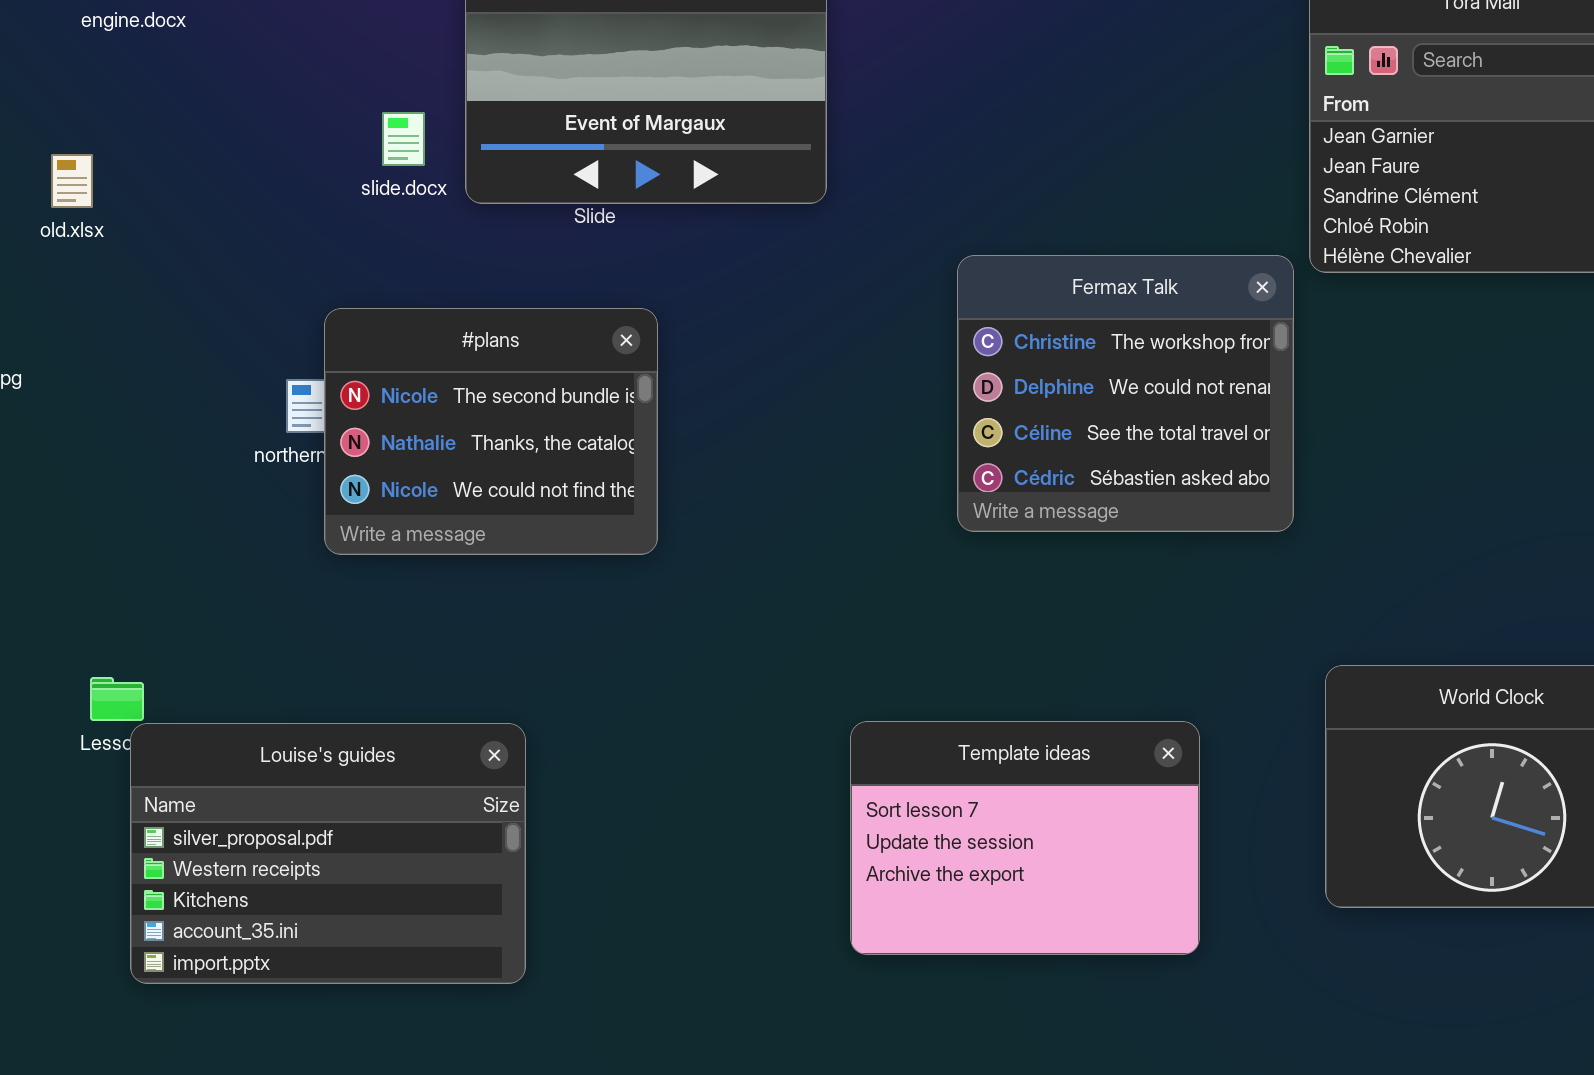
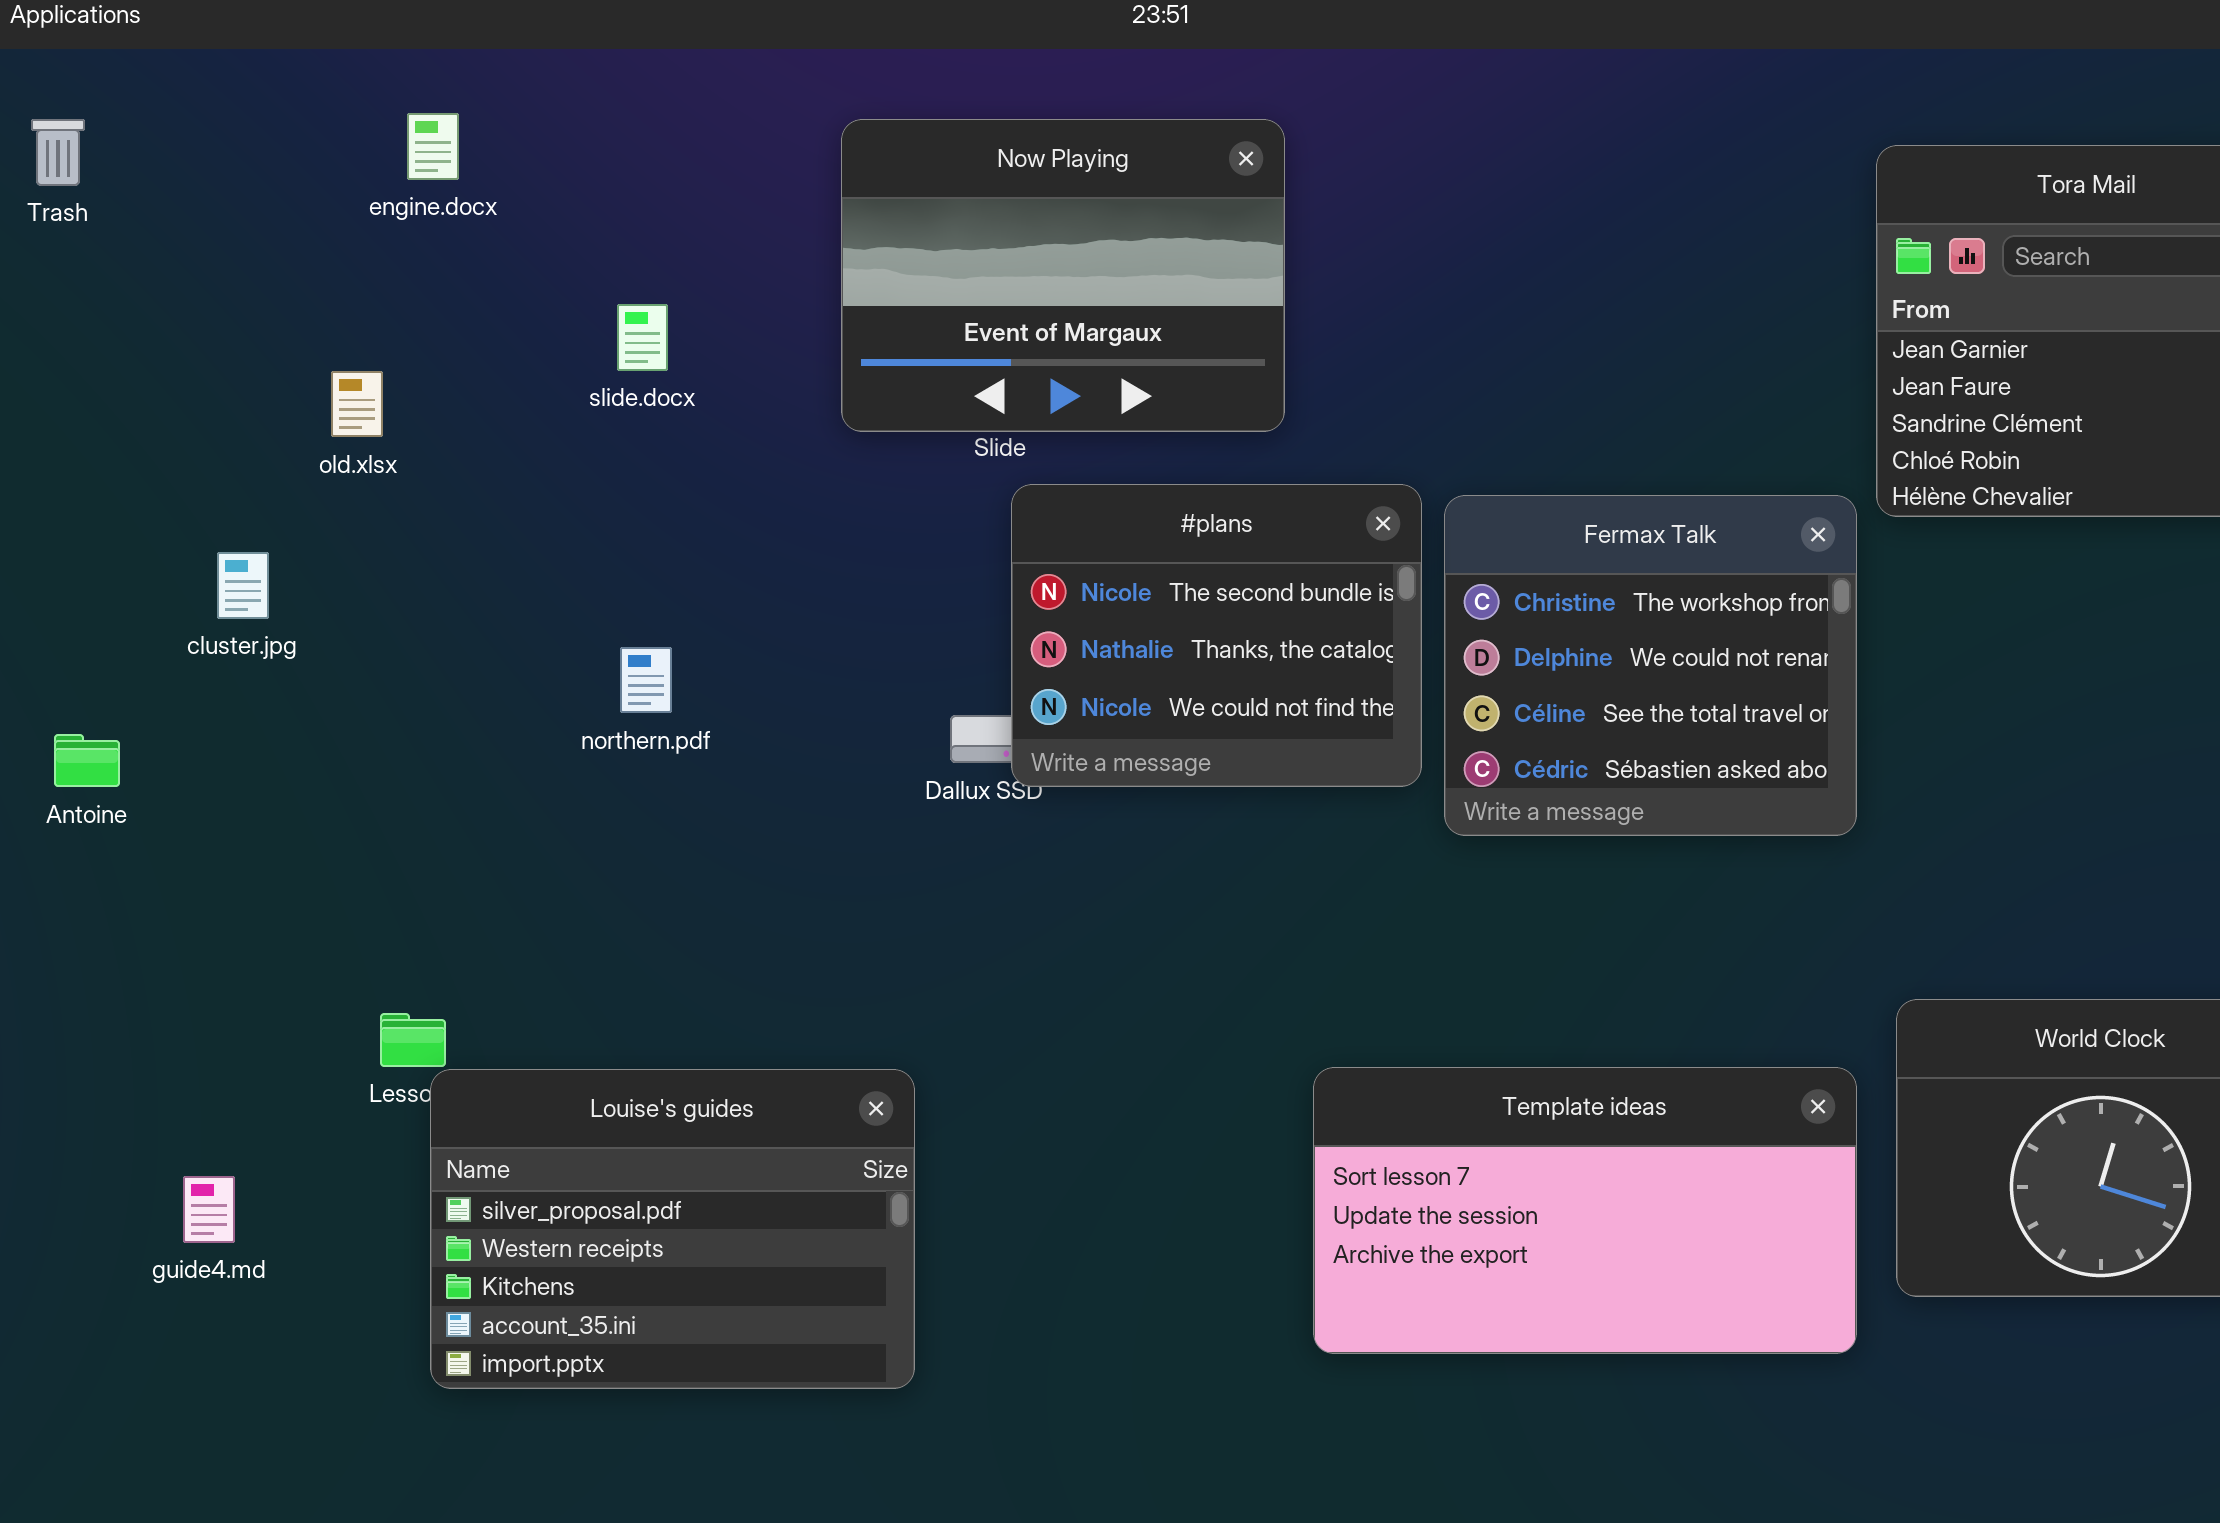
slide.docx: [382,112,425,166] -> [617,304,668,371], moved
#plans: [324,308,658,555] -> [1011,484,1422,787], moved
Template ideas: [850,721,1200,955] -> [1313,1067,1857,1354], resized

